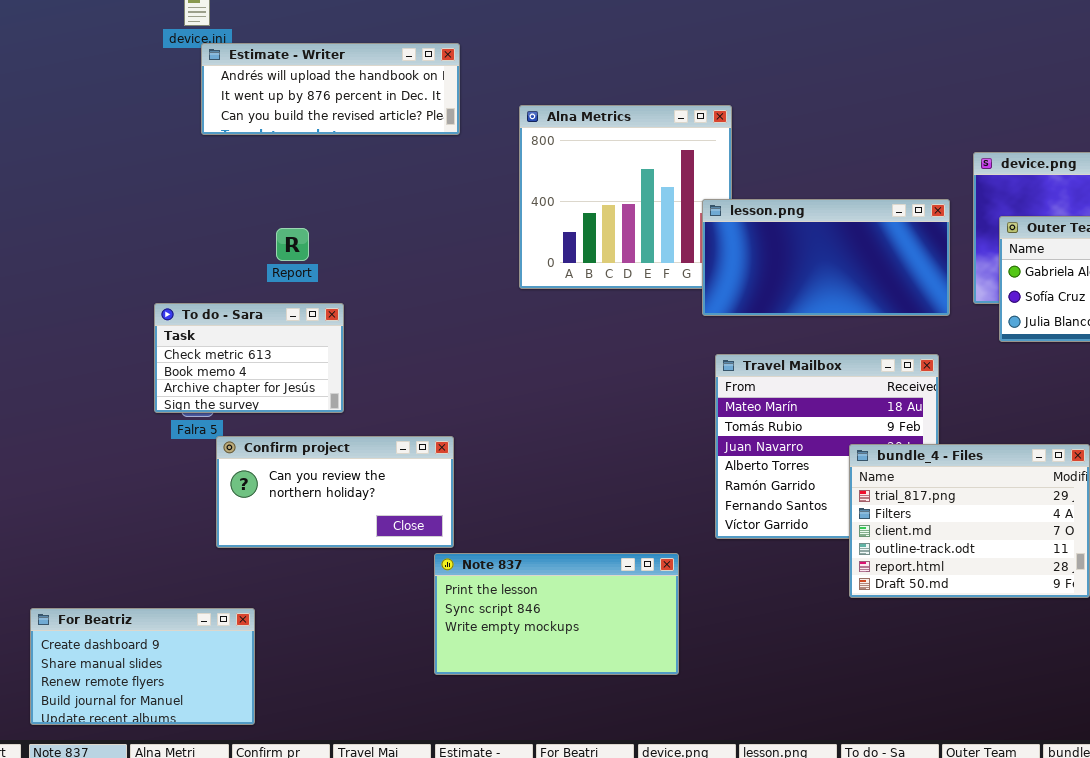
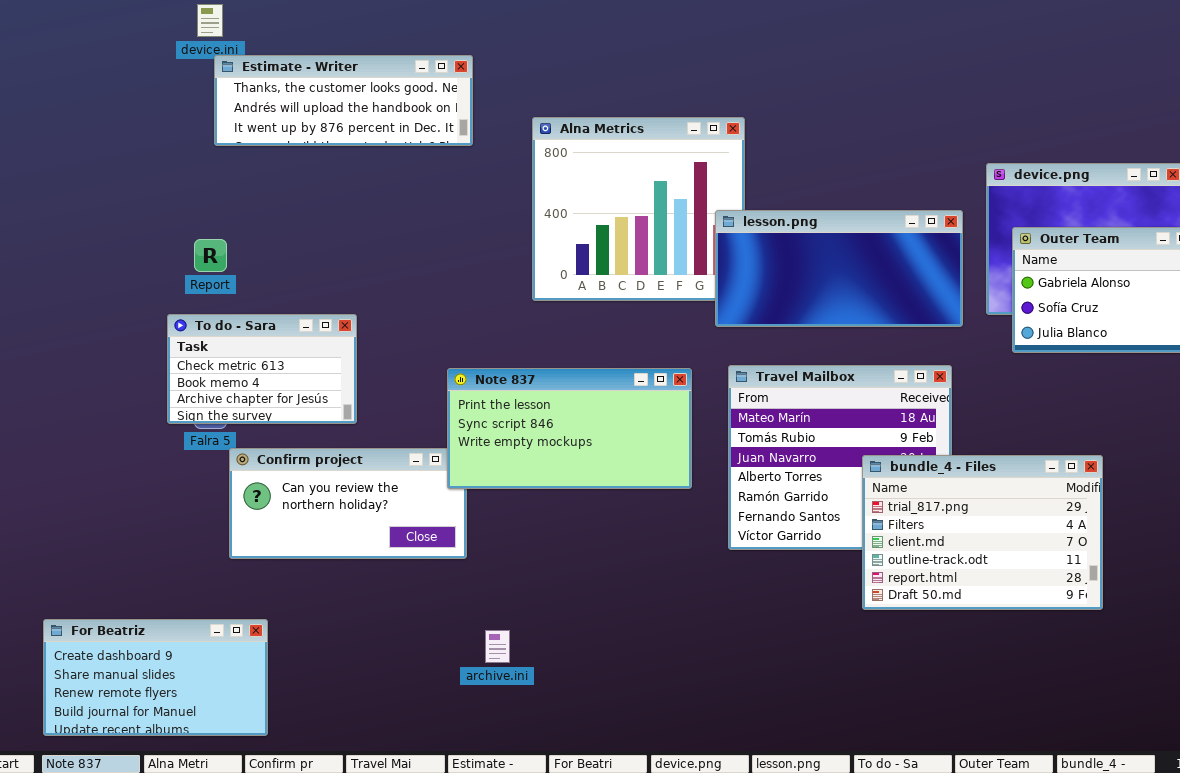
Estimate - Writer: [201,43,460,135] -> [214,55,473,146], scrolled up 1 row
Report: [276,228,309,261] -> [194,239,227,272], moved
Note 837: [434,553,679,675] -> [447,368,692,489], moved

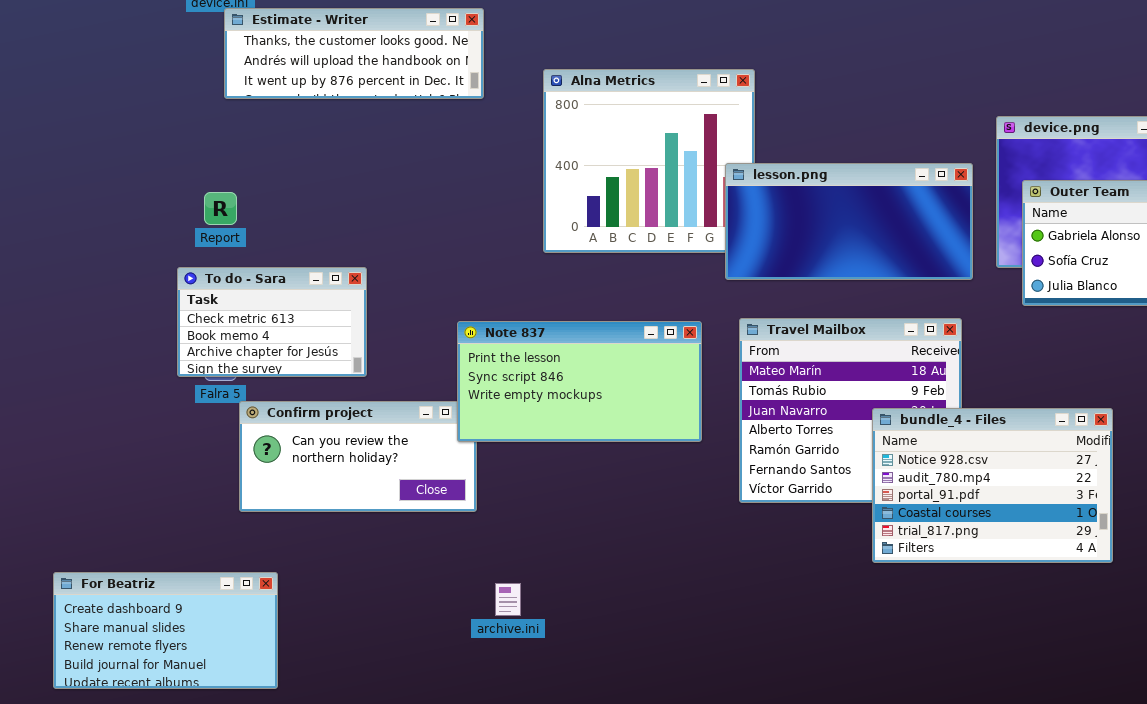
bundle_4 - Files: [862,455,1103,610] -> [872,408,1113,563], scrolled up 4 rows

